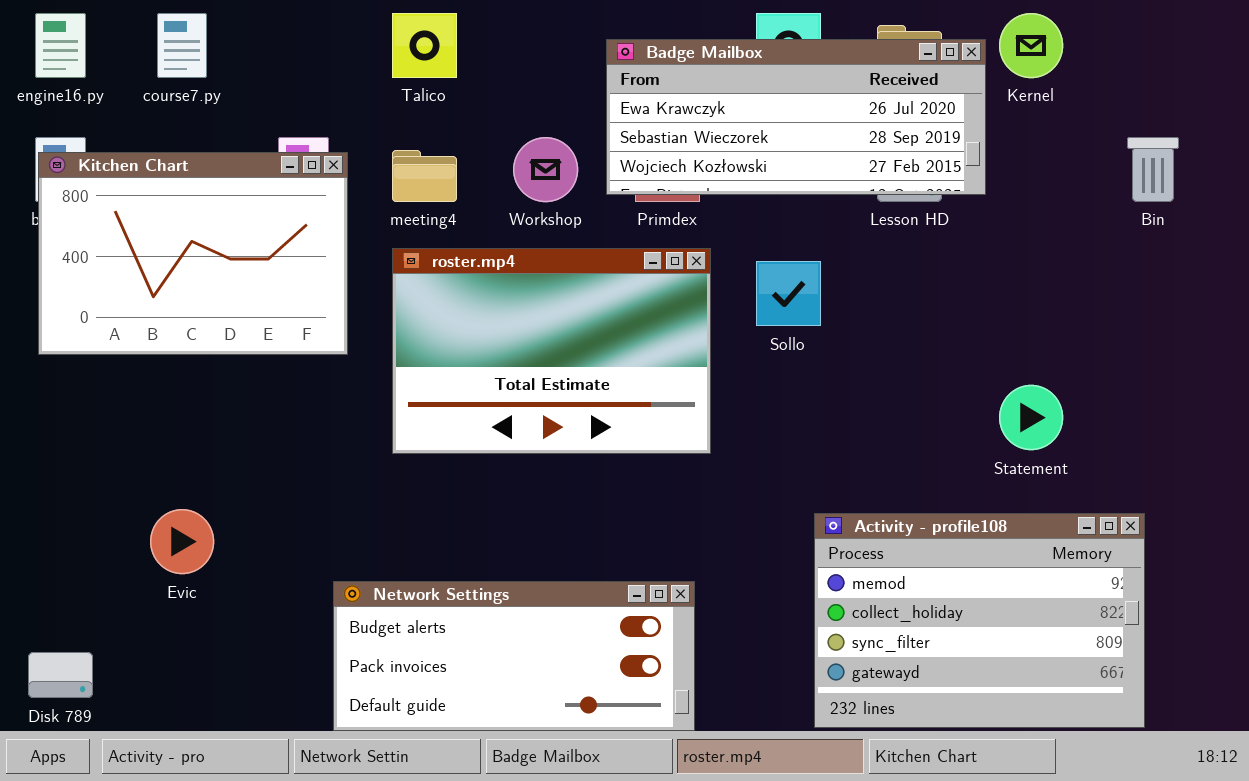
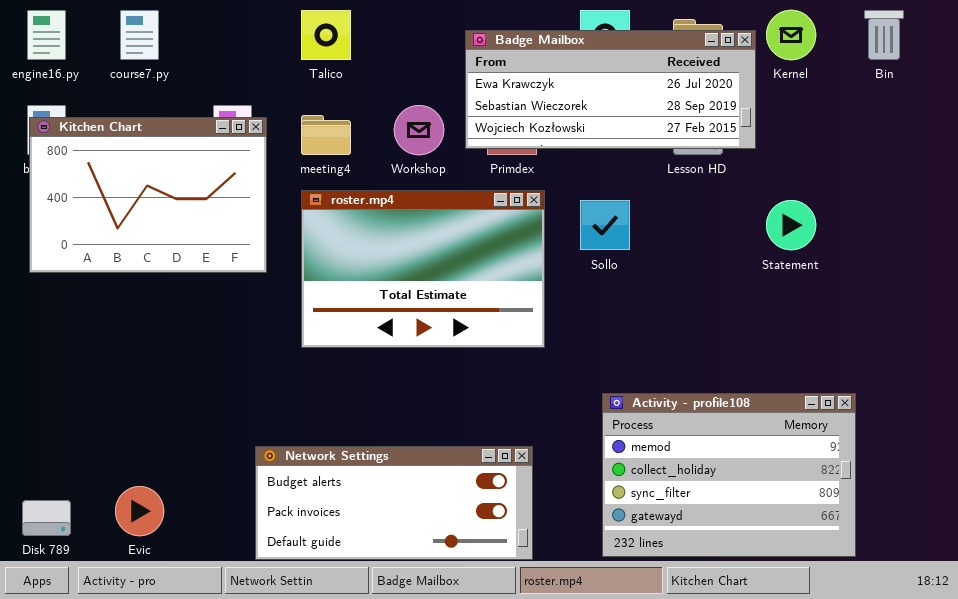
Bin: [1127,137,1179,202] -> [864,10,904,60], moved
Statement: [999,385,1063,450] -> [766,200,816,250], moved
Evic: [150,509,214,574] -> [115,486,164,536], moved
Activity - profile108: [814,513,1145,728] -> [602,393,856,557], moved

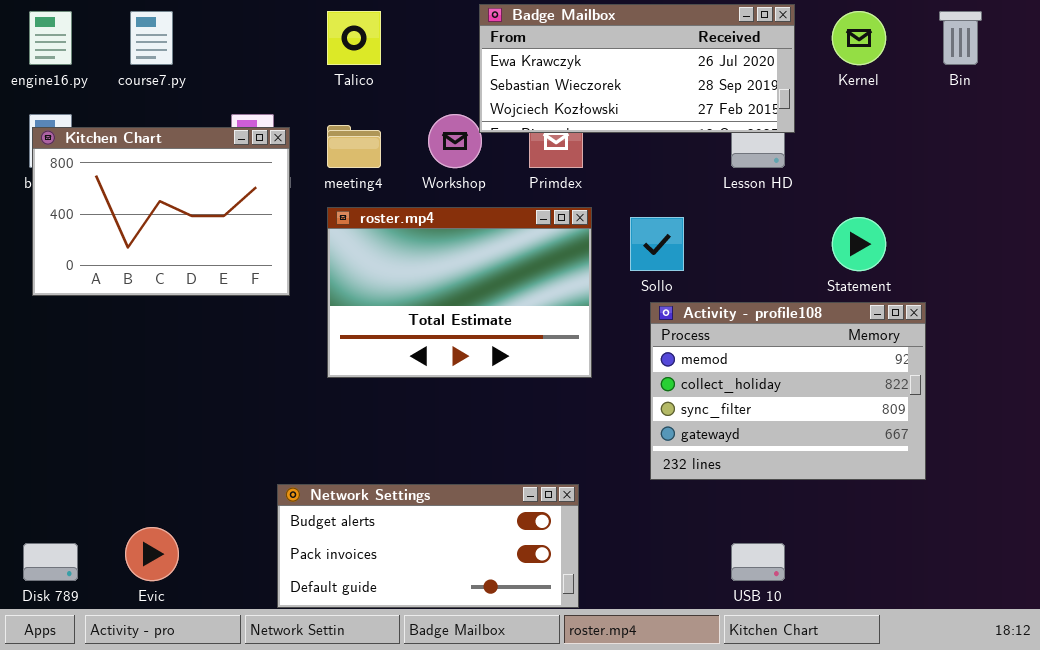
Badge Mailbox: [465,30,756,149] -> [479,4,795,133], moved
Activity - profile108: [602,393,856,557] -> [650,302,926,480], moved

